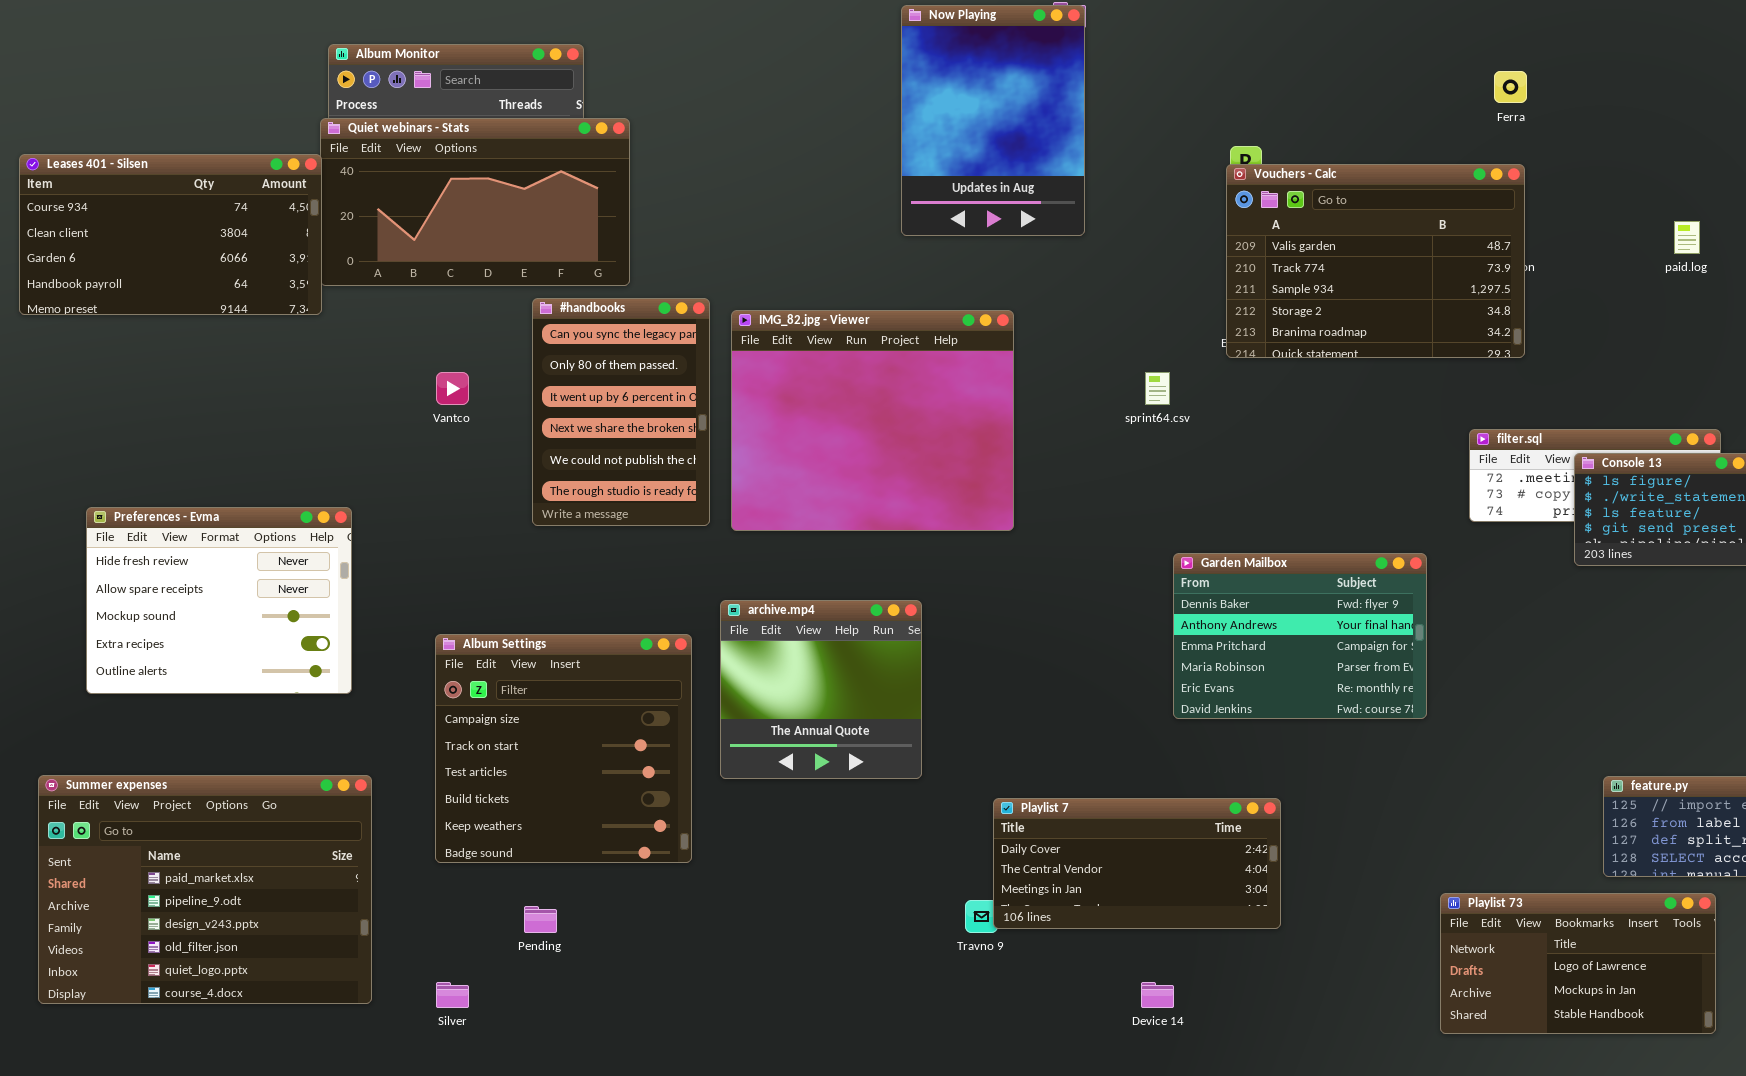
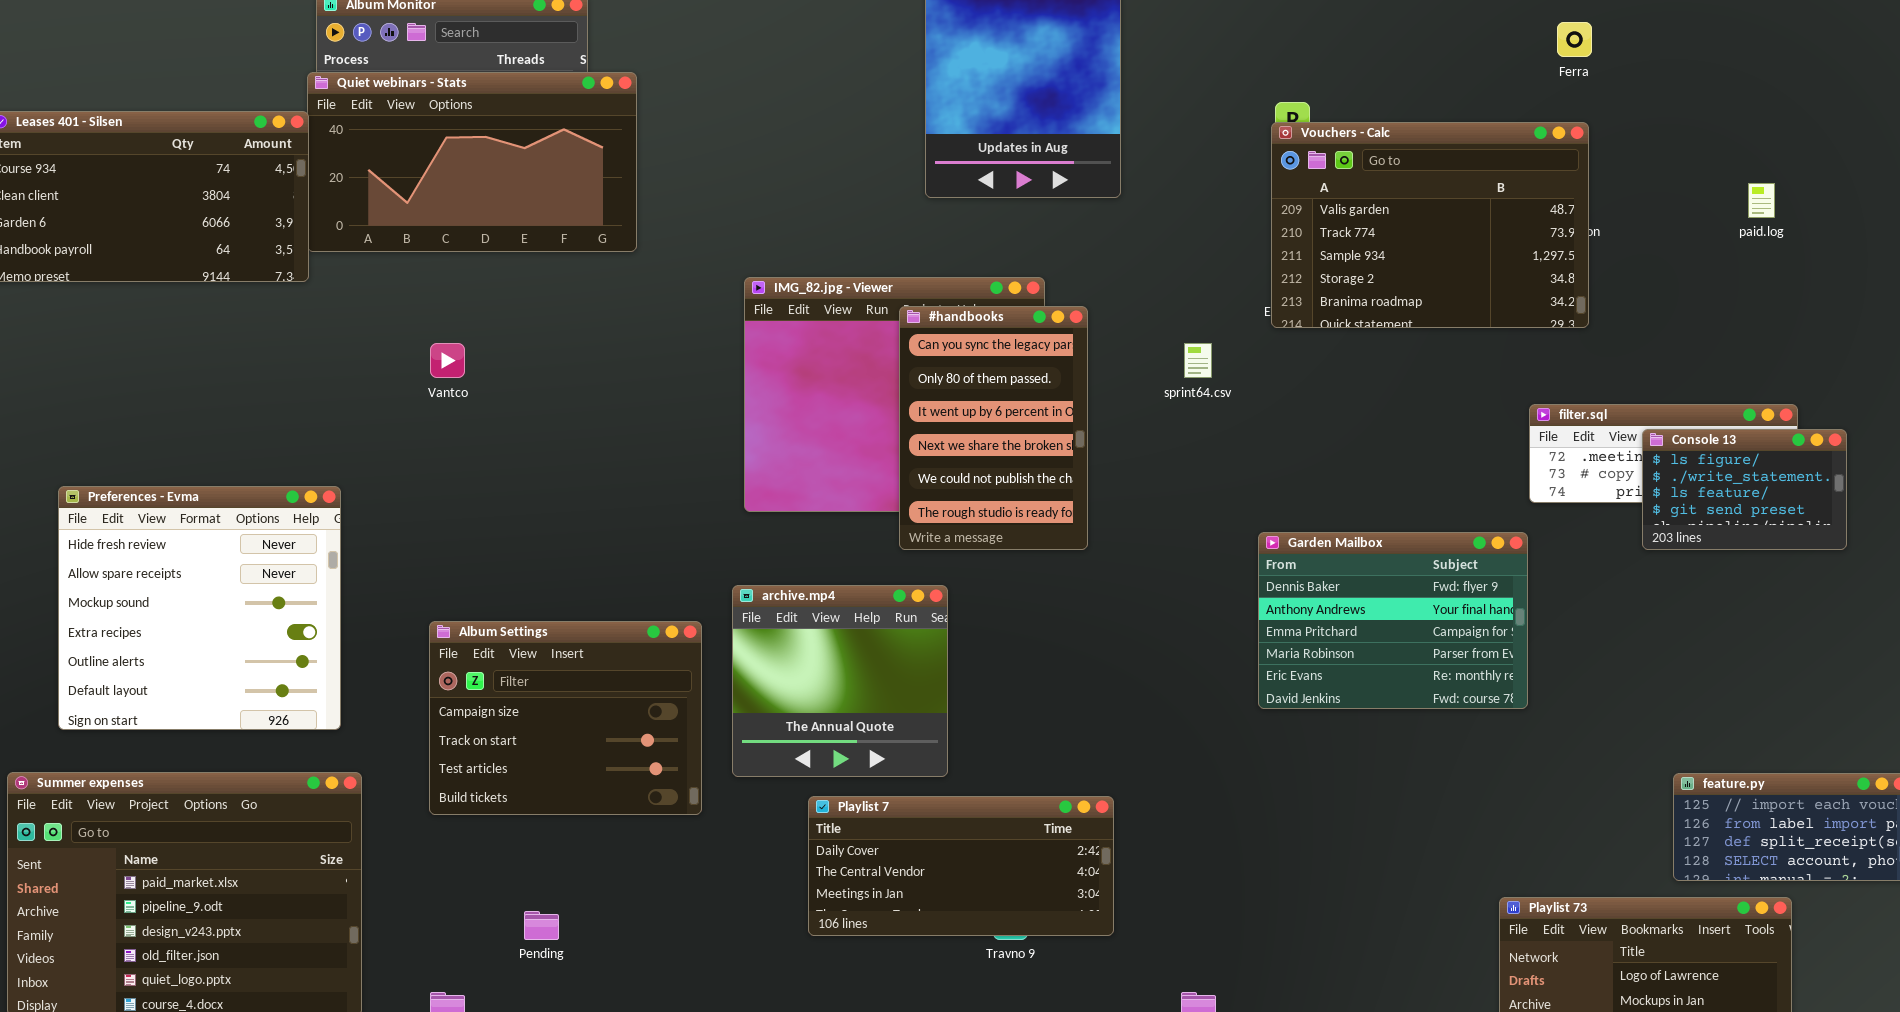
#handbooks: [532,298,710,526] -> [899,306,1088,550], moved
Preferences - Evma: [86,507,352,694] -> [58,486,341,730], resized
Garden Mailbox: [1173,553,1427,719] -> [1258,532,1528,709], moved
Album Settings: [435,634,692,863] -> [429,621,702,815], resized
Playlist 7: [993,798,1281,929] -> [808,796,1114,936], moved

